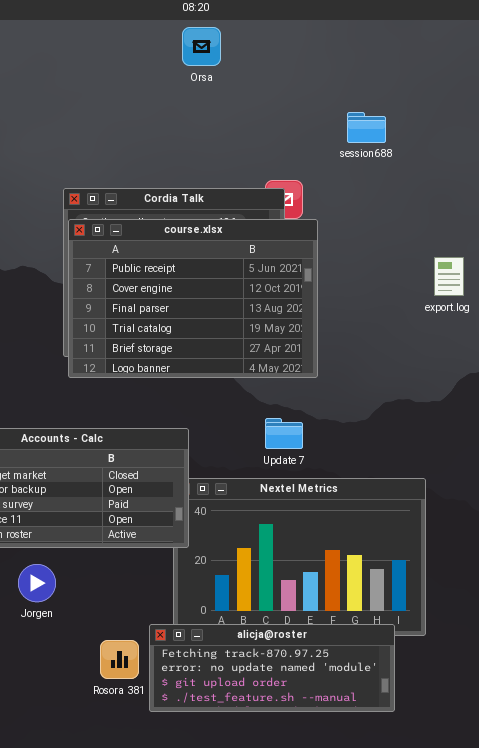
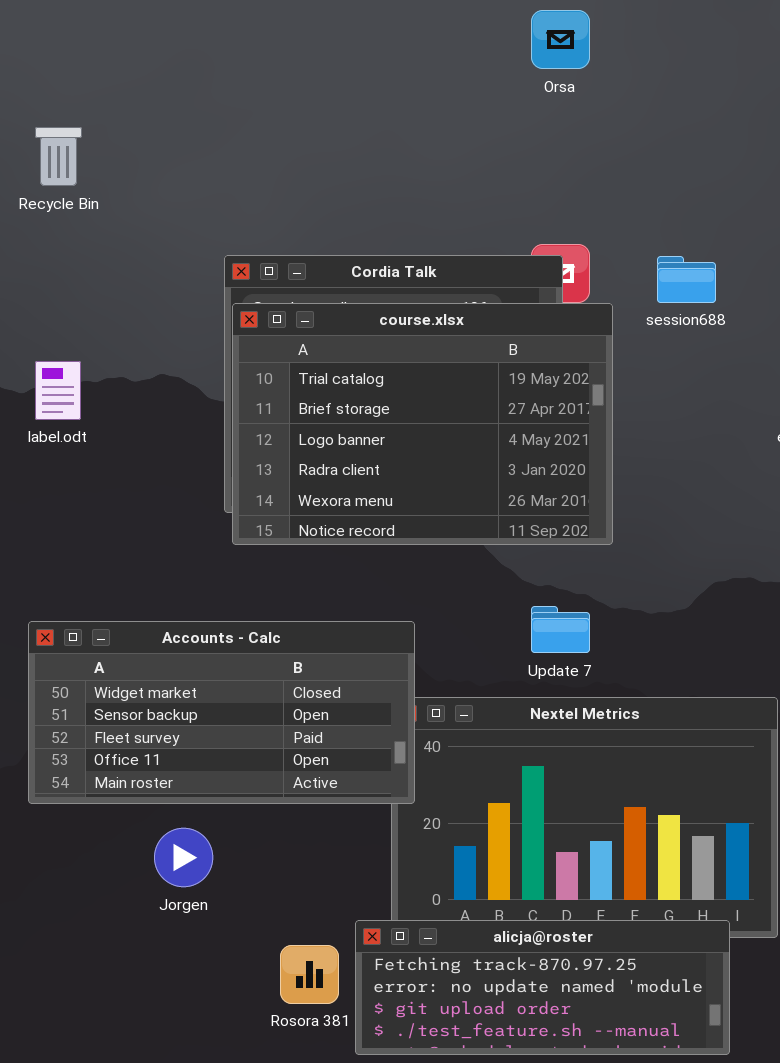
Orsa: [182,27,221,66] -> [531,10,590,69], moved
session688: [347,112,386,143] -> [657,256,716,303], moved
course.xlsx: [68,219,318,378] -> [232,303,613,545], scrolled down 3 rows

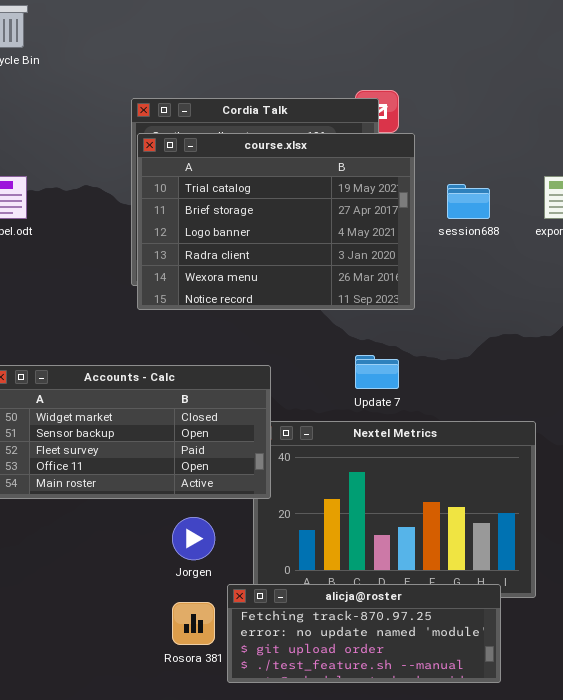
session688: [657,256,716,303] -> [447,184,490,219], moved
Jorgen: [154,828,213,887] -> [172,517,215,560], moved

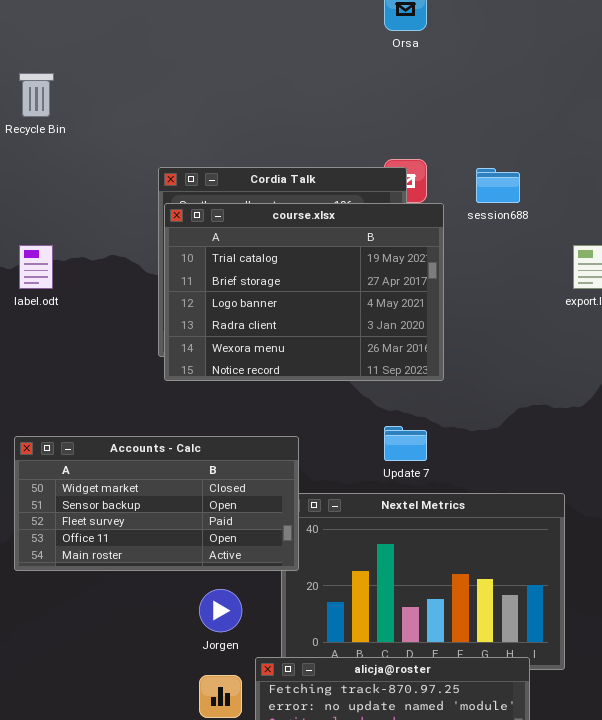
session688: [447,184,490,219] -> [476,168,520,203], moved

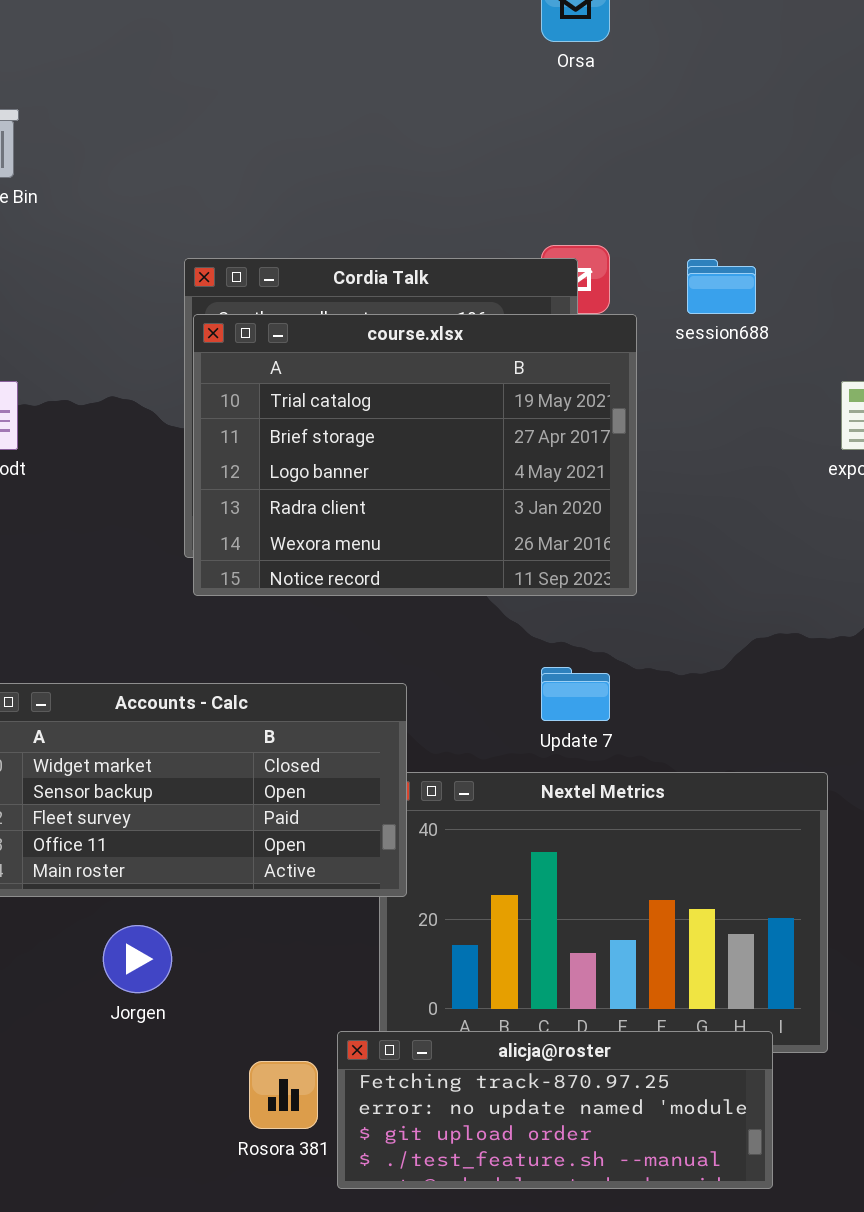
Jorgen: [199,589,242,632] -> [103,925,172,993], moved

